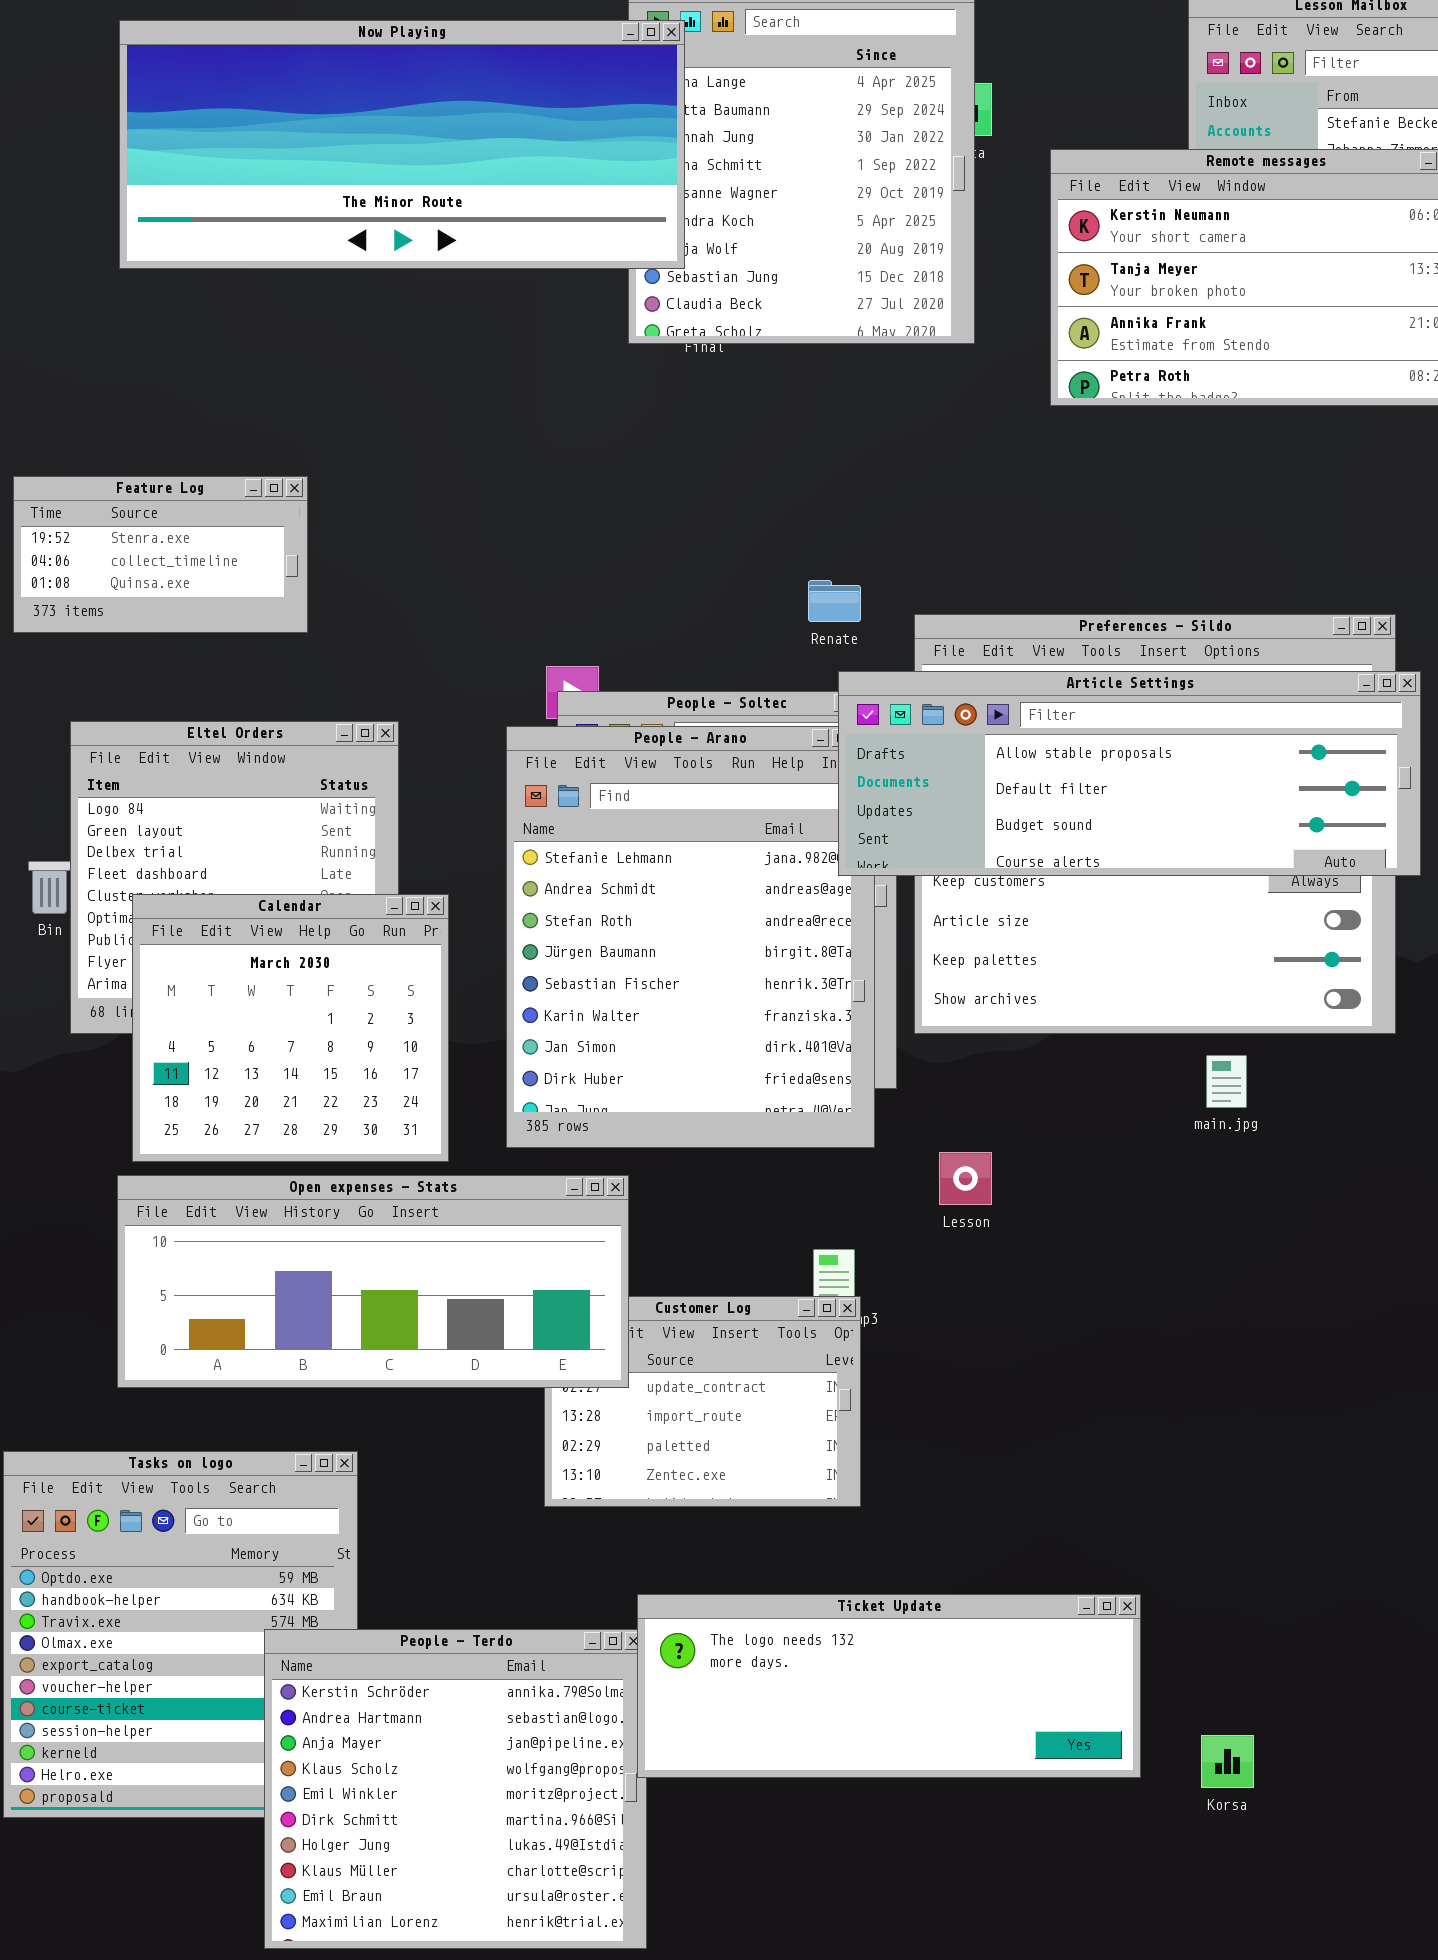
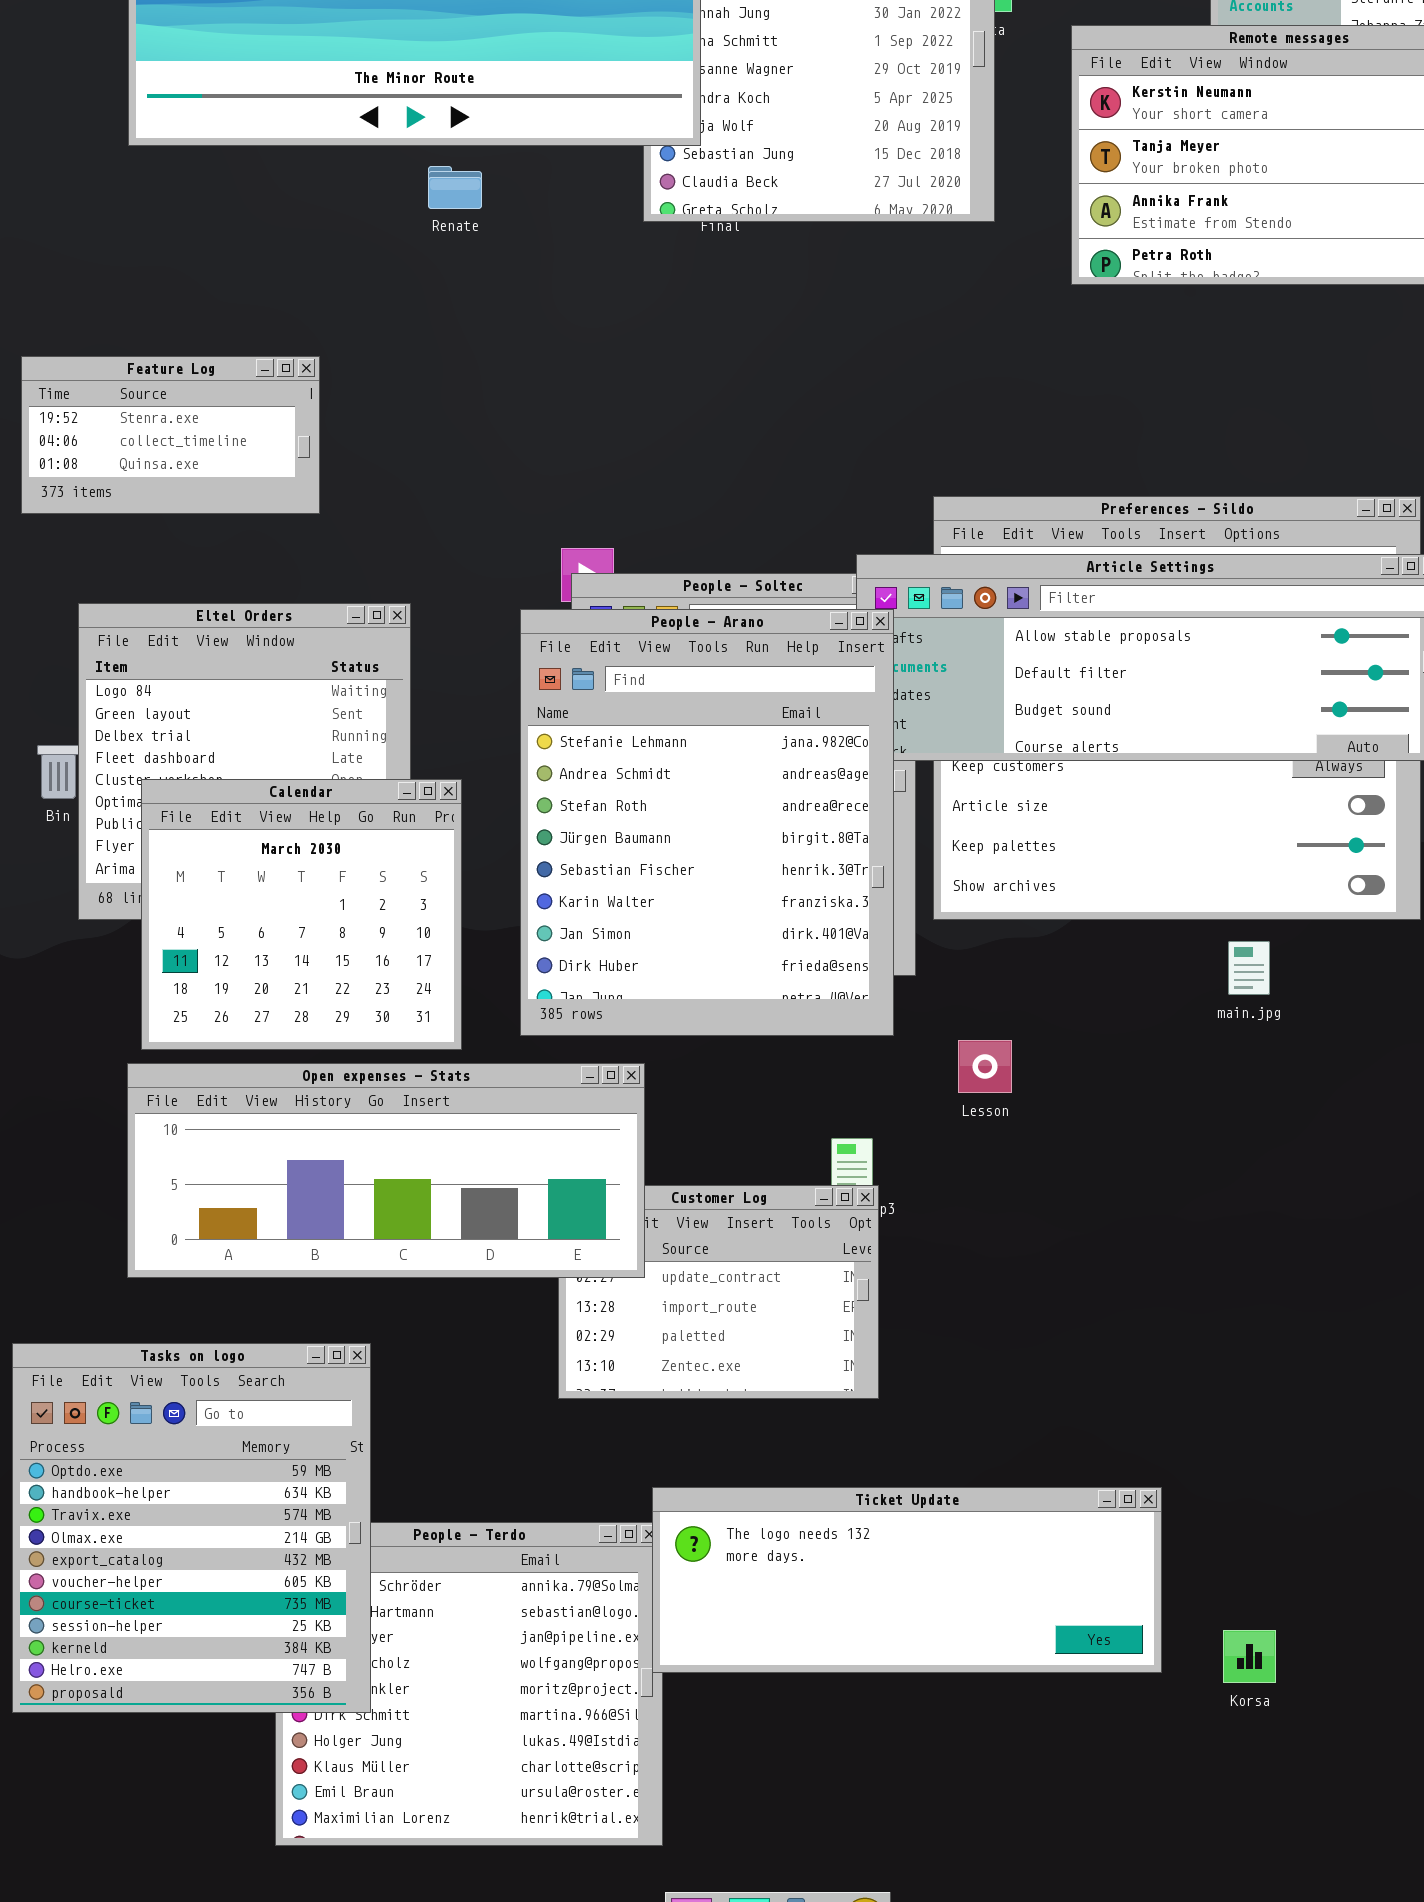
Renate: [808,580,861,622] -> [428,166,482,209], moved
People - Arano: [506,726,875,1148] -> [520,609,894,1036], raised
Tasks on logo: [3,1451,358,1818] -> [12,1343,371,1713], raised

